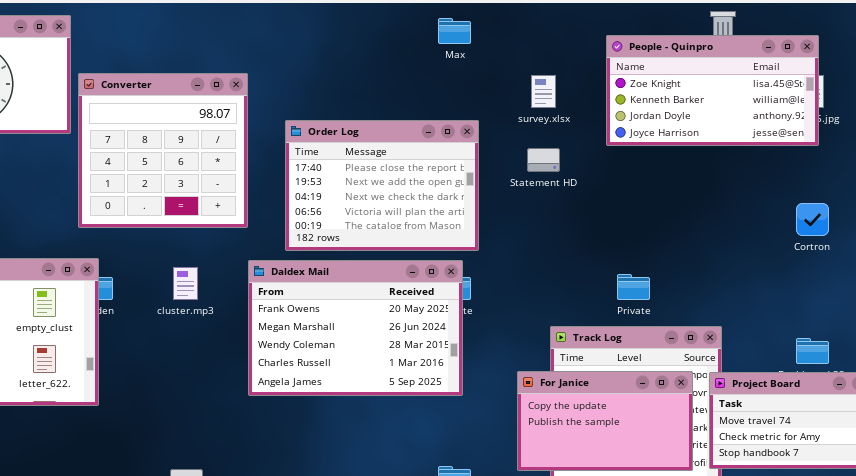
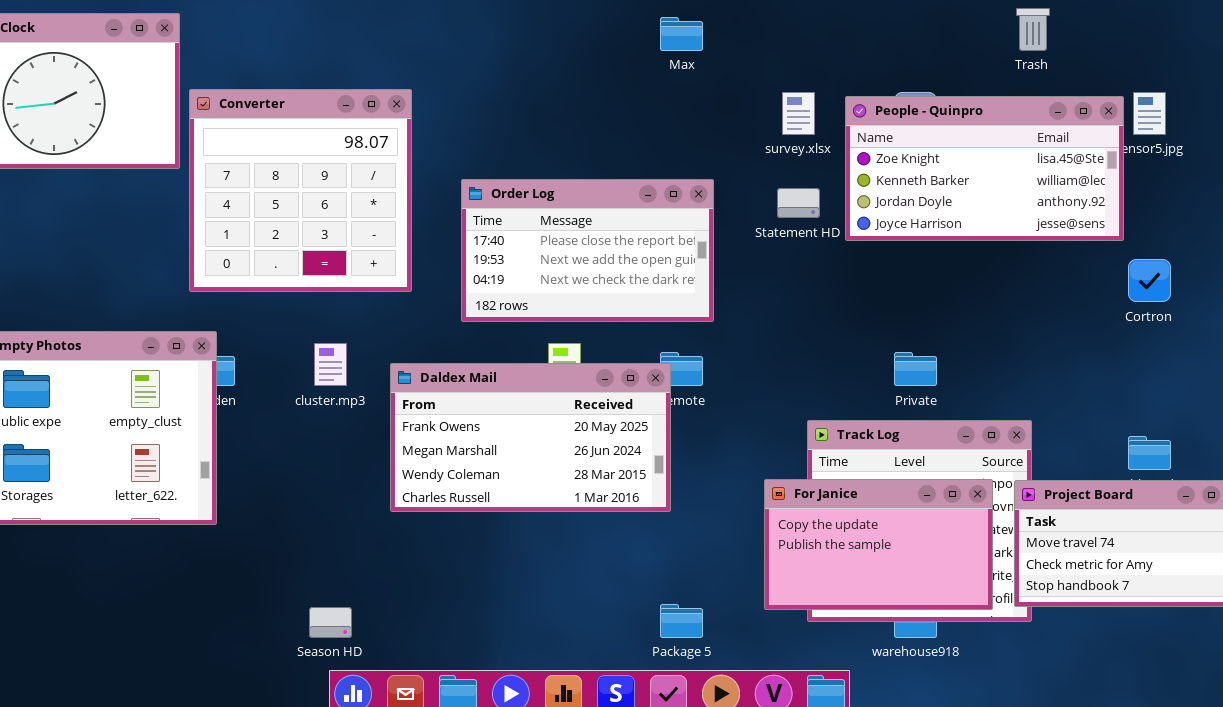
People - Quinpro: [606,35,819,146] -> [845,96,1124,241], moved
Order Log: [285,120,479,251] -> [461,179,714,322], resized
Daldex Mail: [248,260,463,396] -> [390,363,671,512], moved, resized

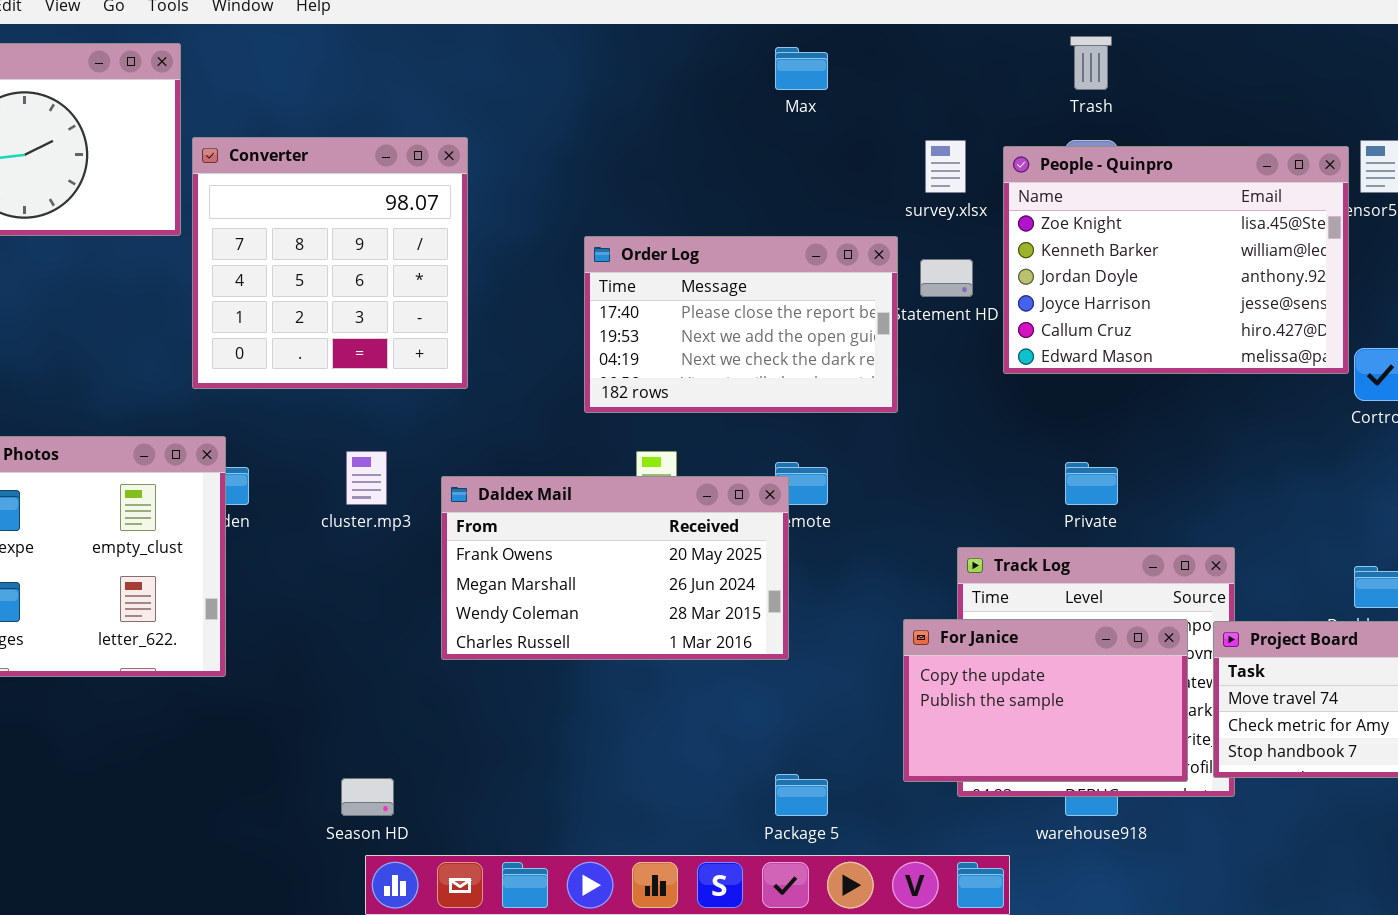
Trash: [1016,8,1050,51] -> [1070,36,1112,90], moved
People - Quinpro: [845,96,1124,241] -> [1003,146,1349,374], resized
Order Log: [461,179,714,322] -> [584,236,898,413], moved

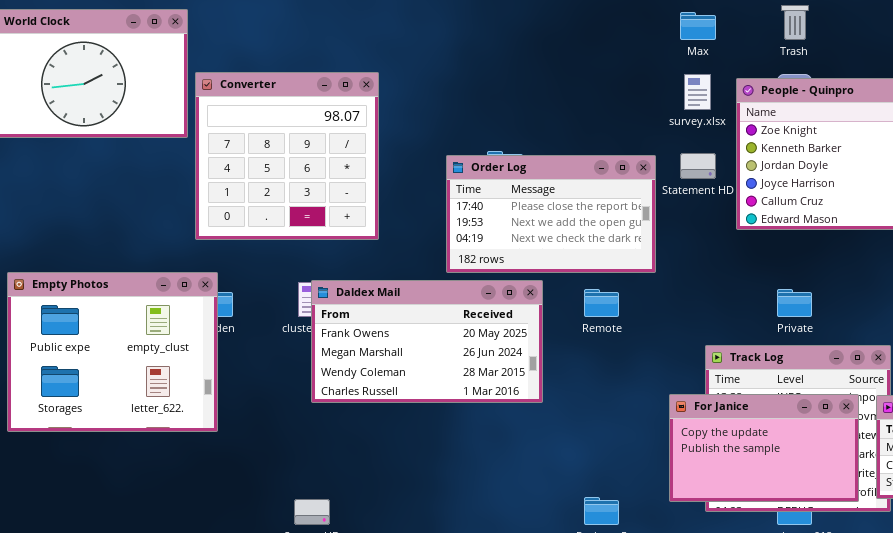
Max: [775,47,828,90] -> [680,12,716,40], moved
Order Log: [584,236,898,413] -> [446,155,656,273], moved
Daldex Mail: [441,476,789,660] -> [311,280,543,403], moved

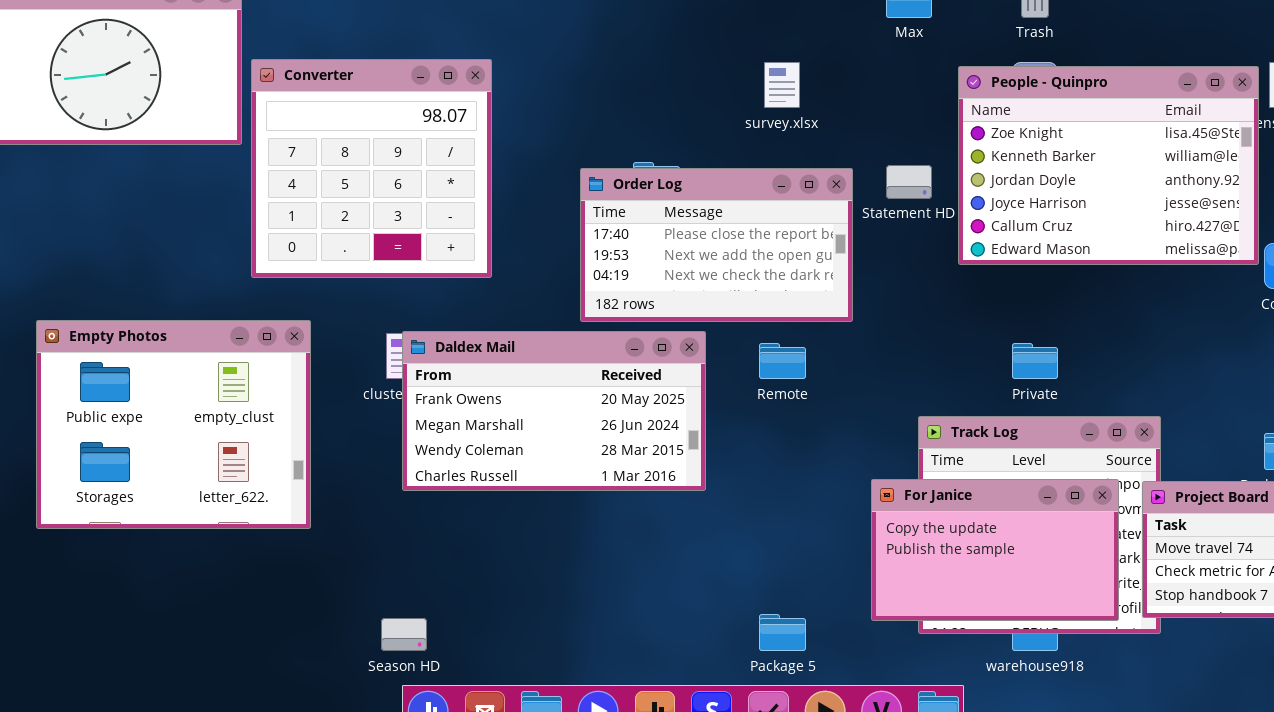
survey.xlsx: [684,74,711,110] -> [764,62,800,108], moved
Empty Photos: [7,272,218,432] -> [36,320,311,529], moved

